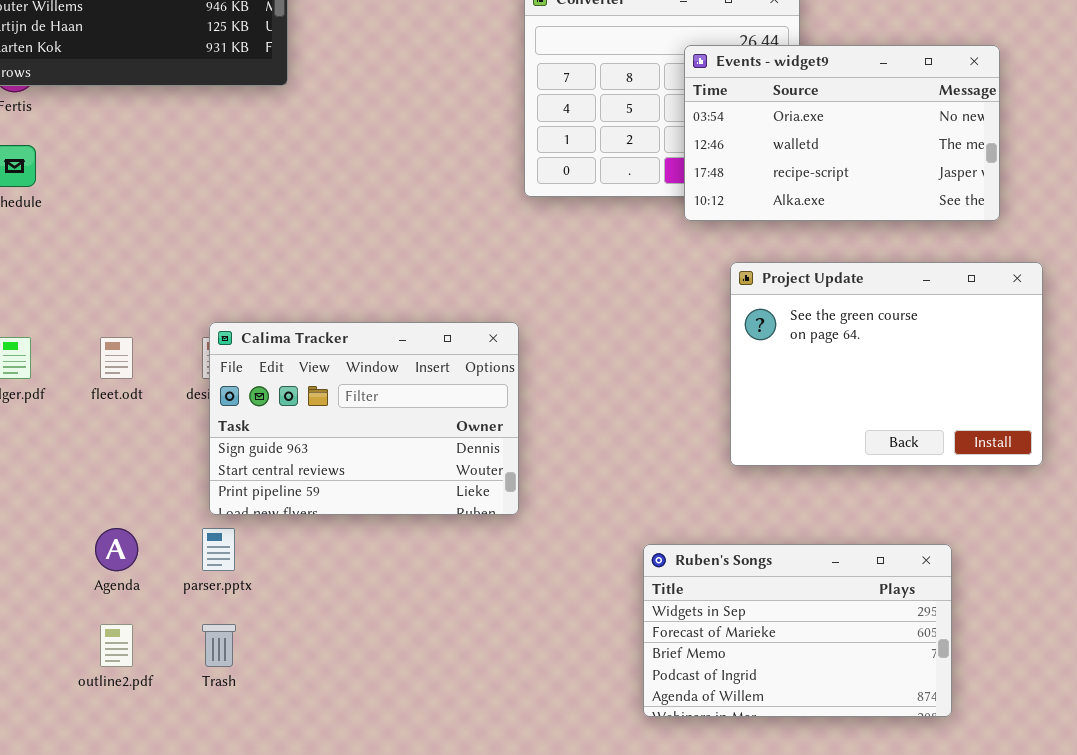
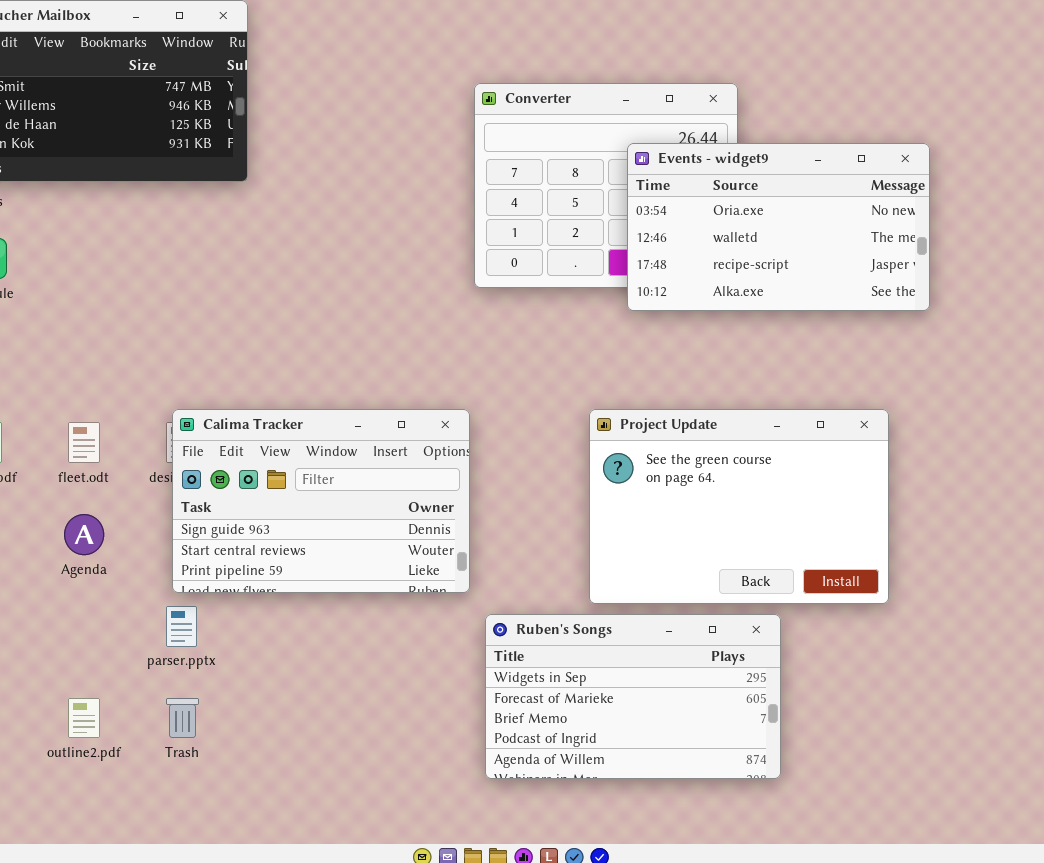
Project Update: [730,262,1043,466] -> [589,409,889,604], moved
Agenda: [95,528,138,571] -> [64,514,104,555], moved
Ruben's Songs: [643,544,952,717] -> [485,614,781,779], moved

